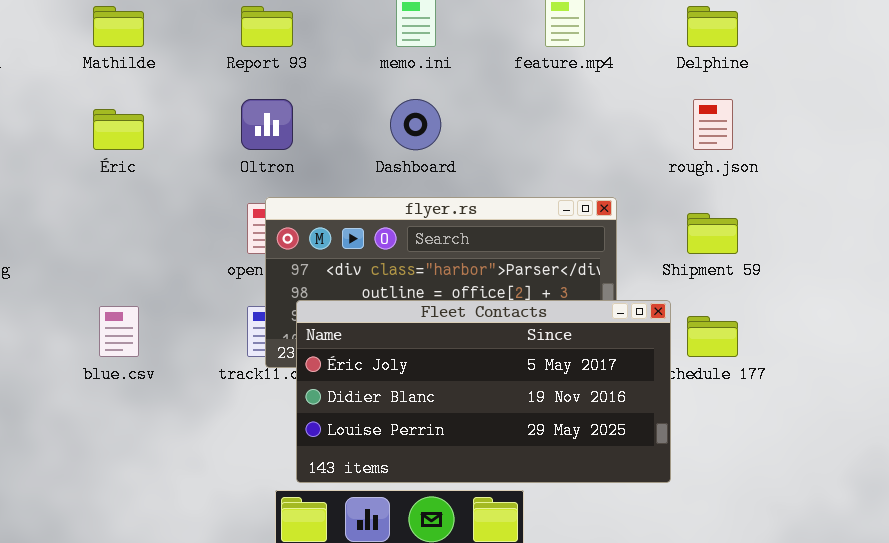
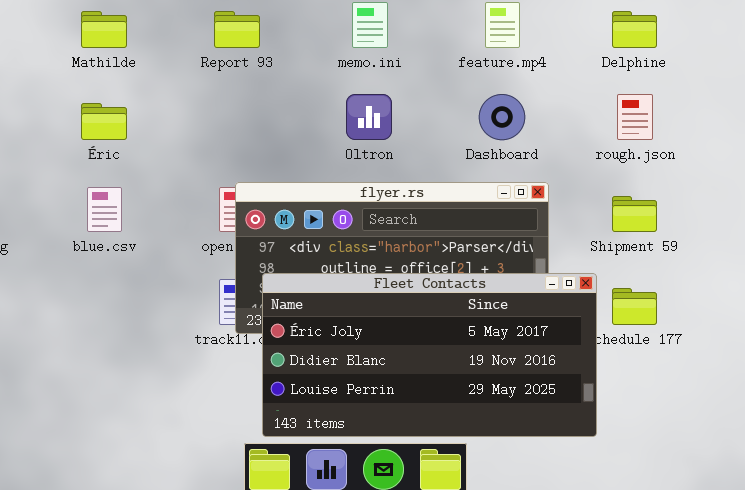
Oltron: [241,99,293,150] -> [346,94,392,140], moved
Dashboard: [390,99,441,150] -> [479,94,525,140], moved
blue.csv: [99,306,139,357] -> [87,187,122,232], moved

